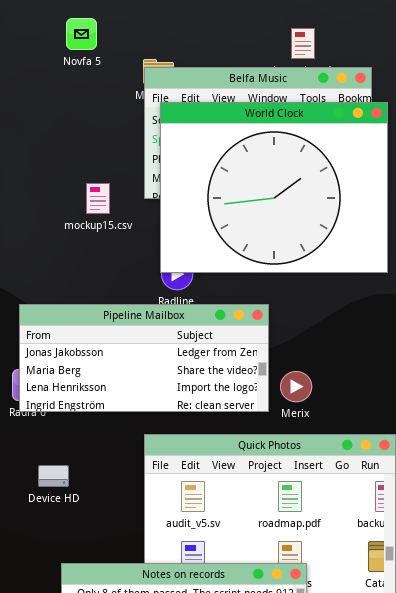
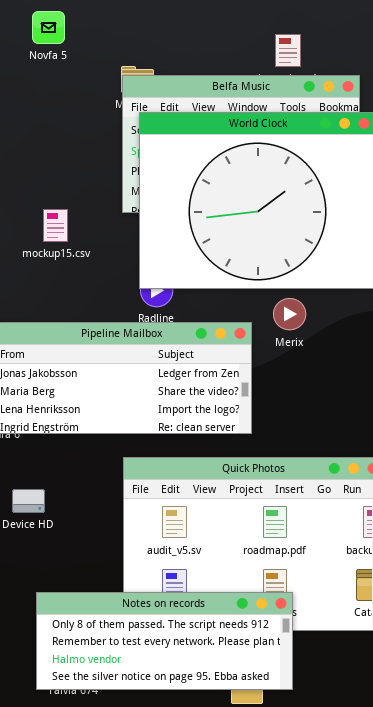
Novfa 5: [66,18,97,50] -> [32,11,65,44], moved
mockup15.csv: [86,183,110,214] -> [43,209,68,242], moved
Merix: [280,371,312,402] -> [273,298,306,330], moved

